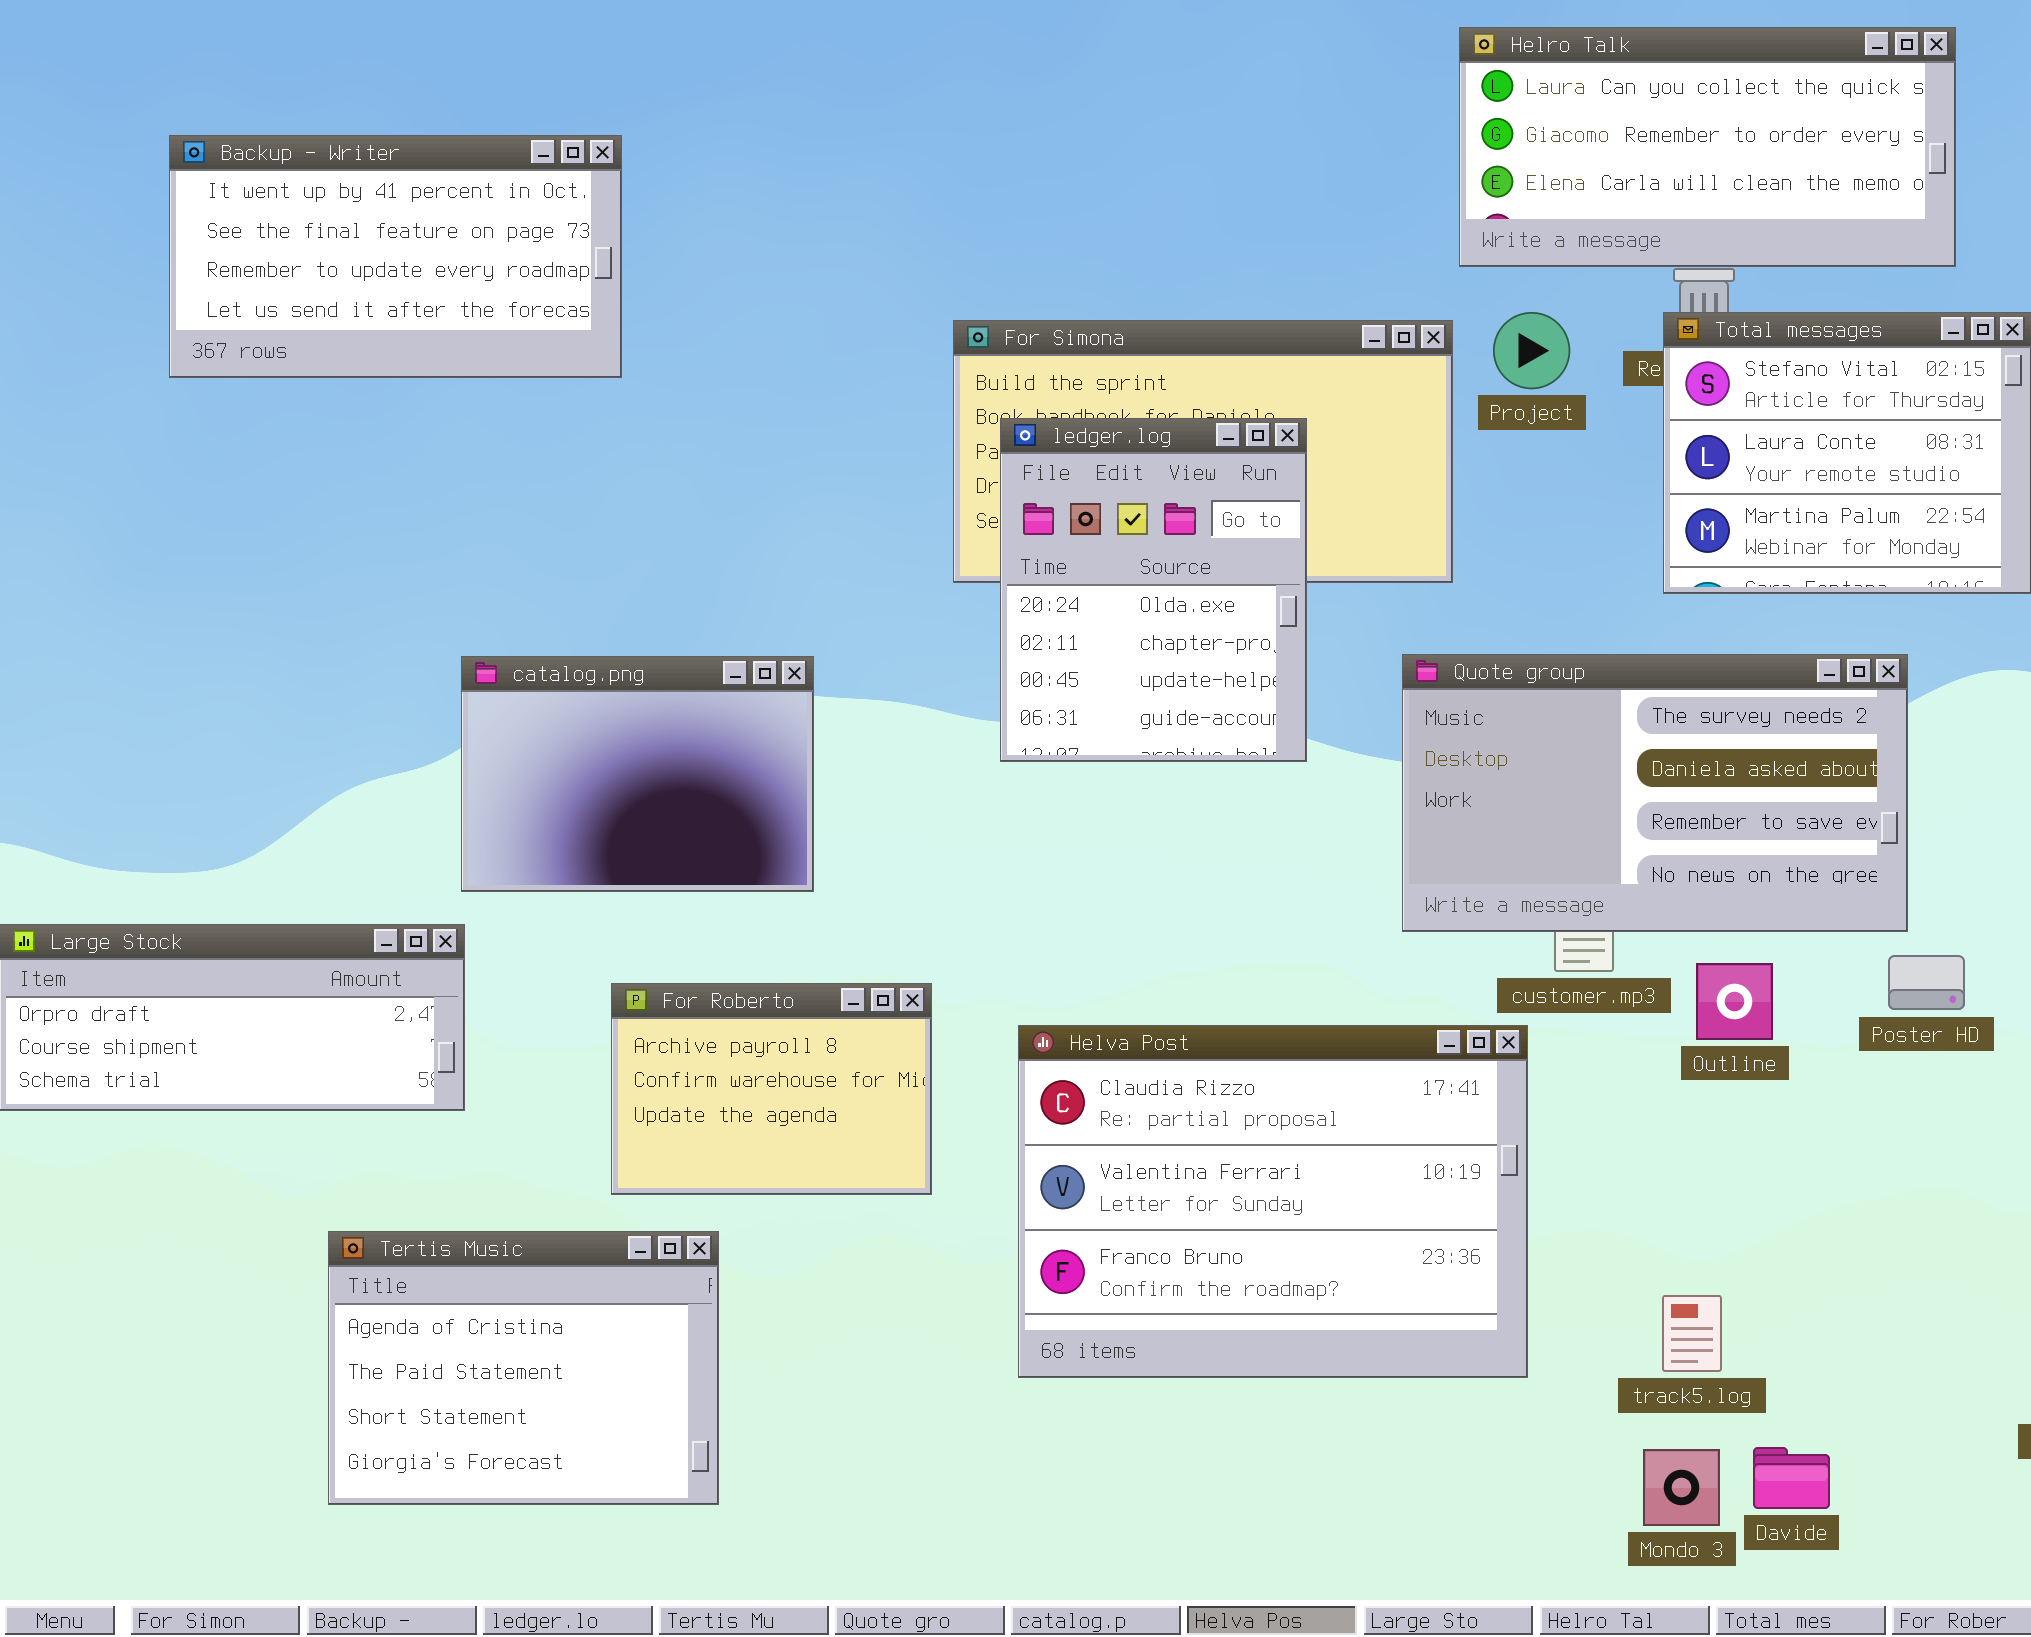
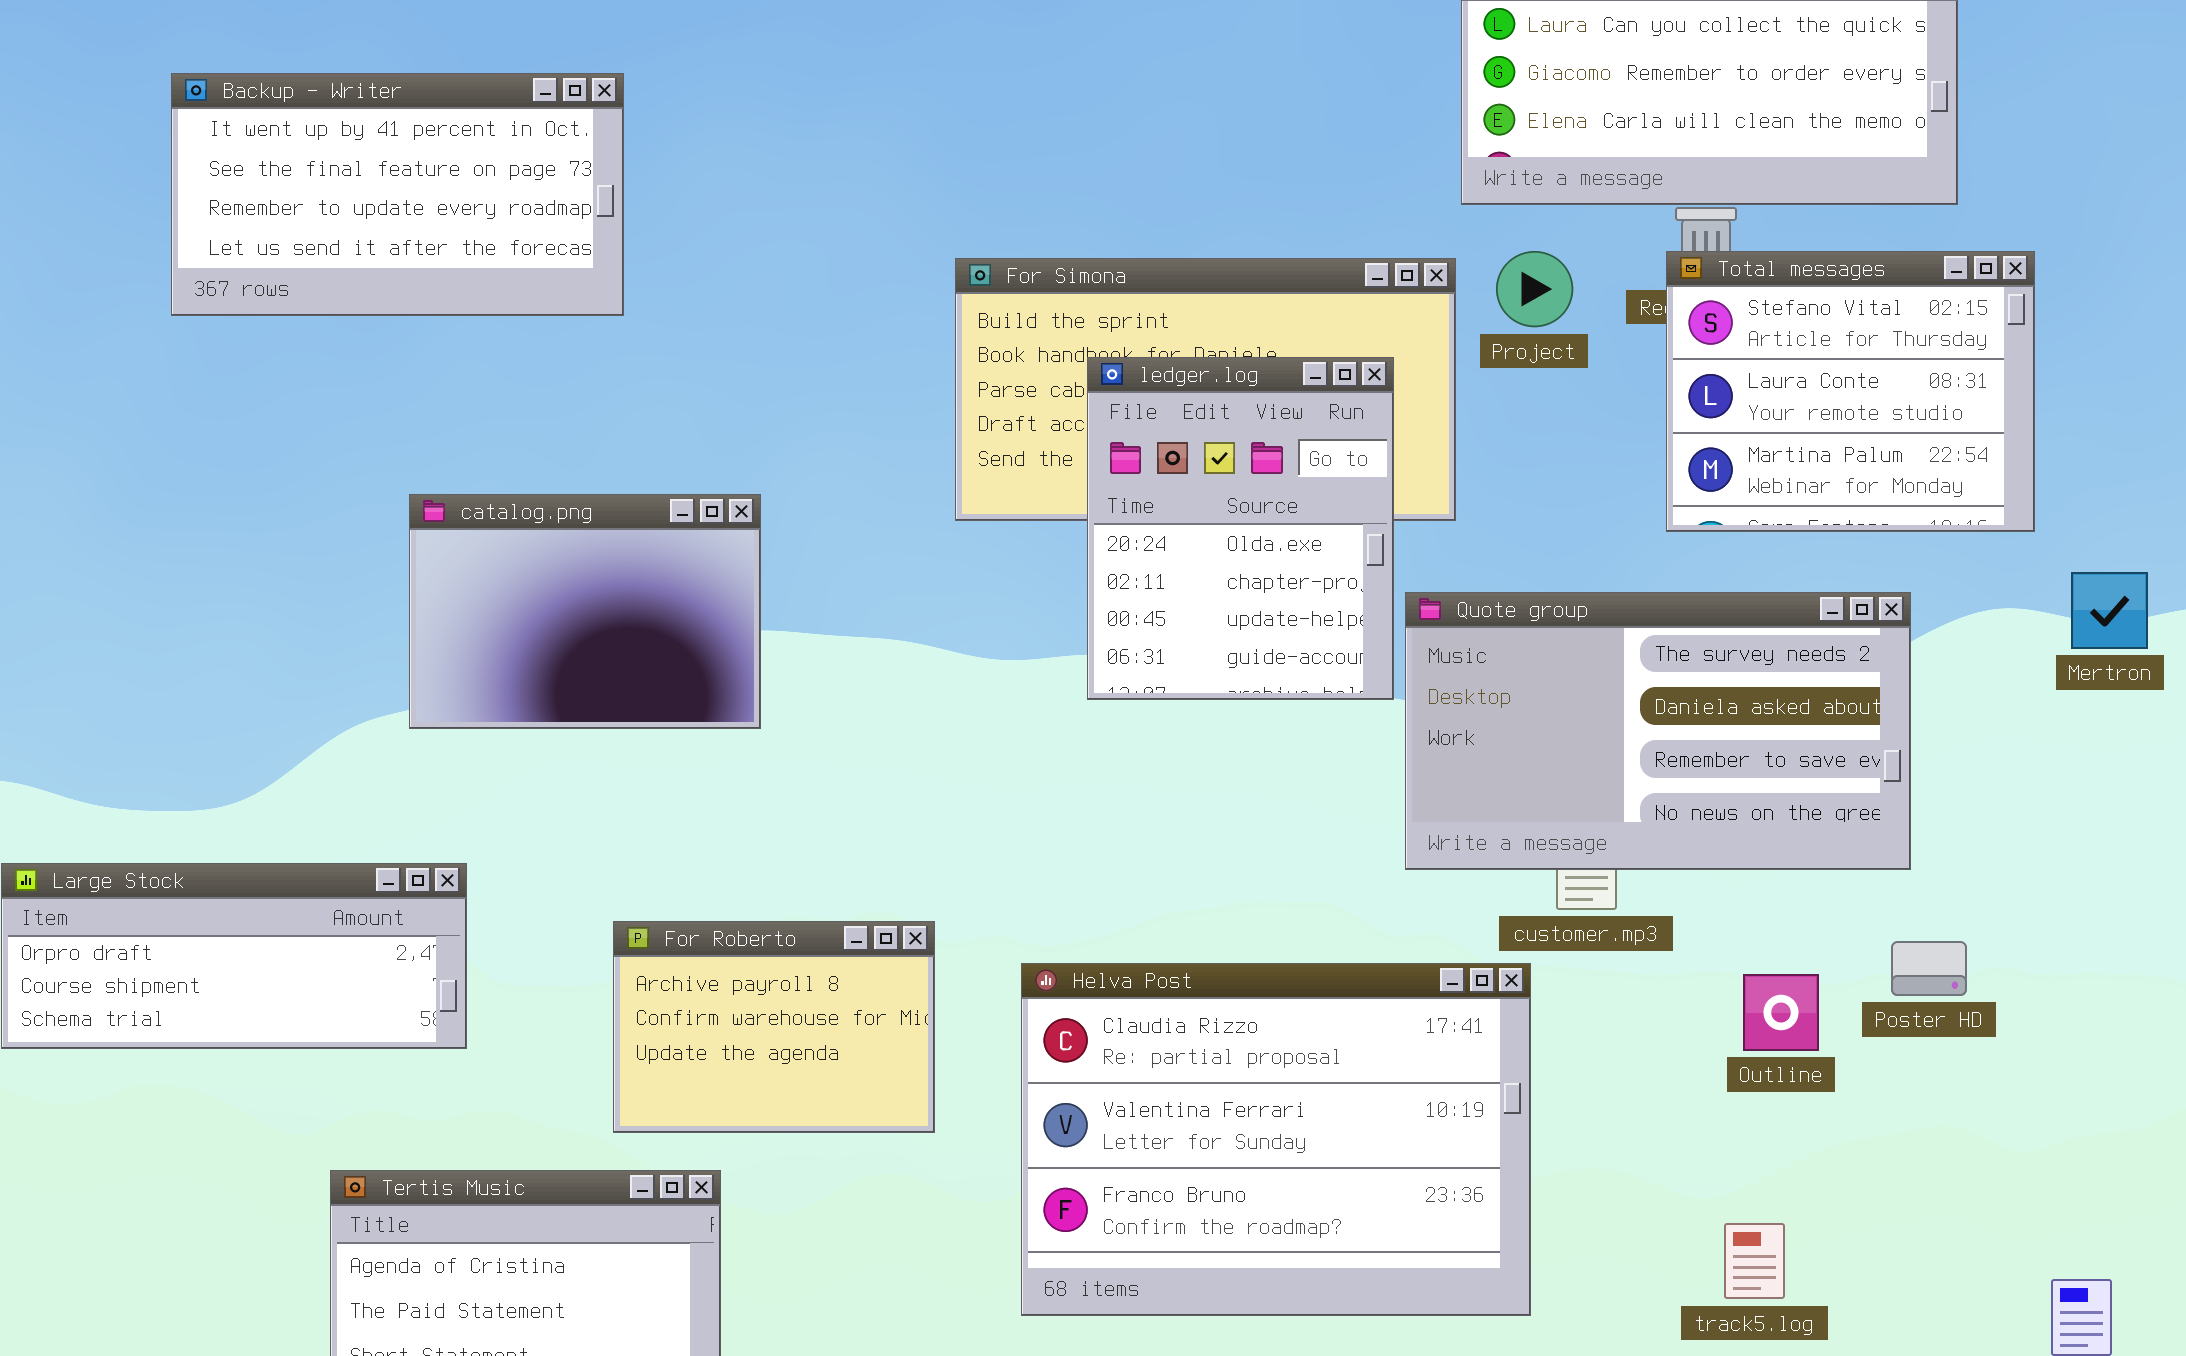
ledger.log: [1000,418,1307,762] -> [1087,357,1394,700], moved
catalog.png: [461,656,814,892] -> [409,494,761,729], moved
Poster HD: [1888,955,1965,1010] -> [1891,941,1967,996], moved
Outline: [1696,963,1773,1040] -> [1743,974,1819,1051], moved
track5.log: [1662,1295,1722,1372] -> [1724,1223,1785,1299], moved

